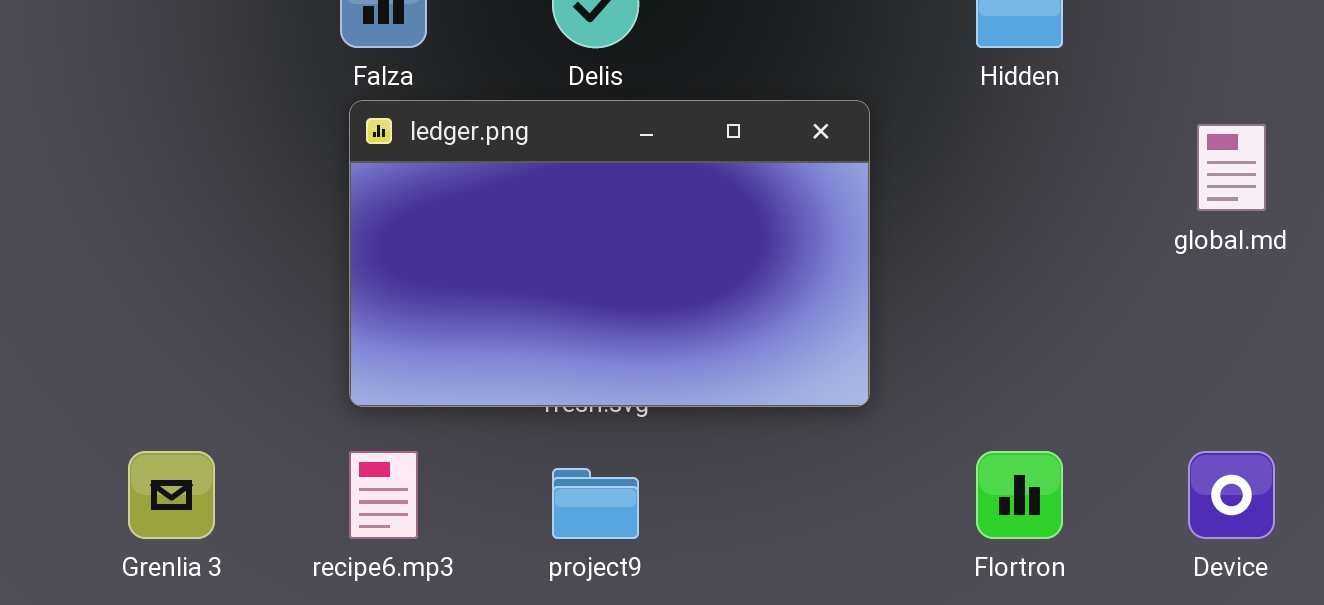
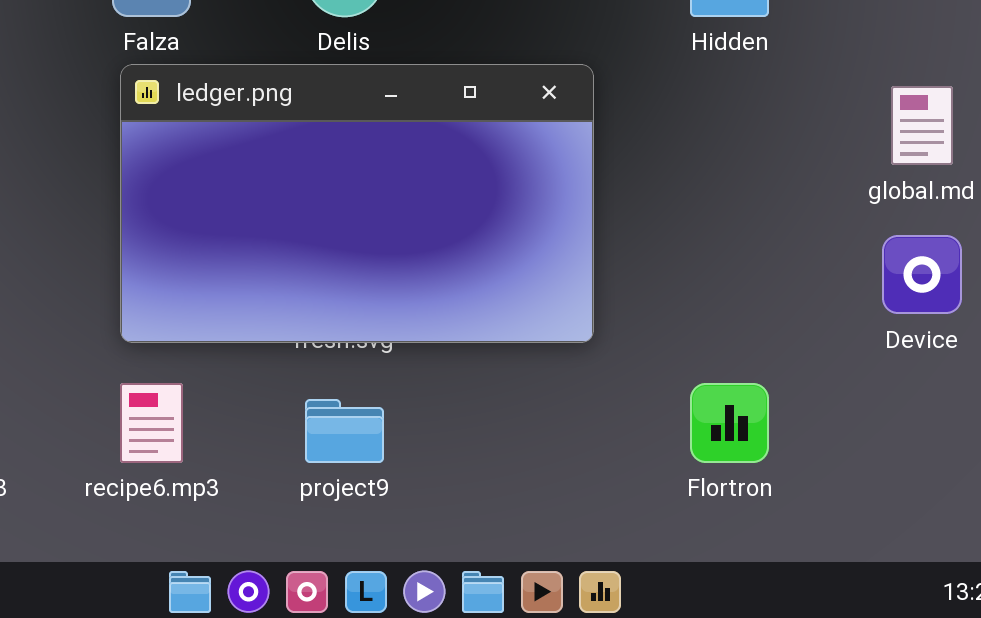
Device: [1188,451,1275,539] -> [882,235,962,314], moved

